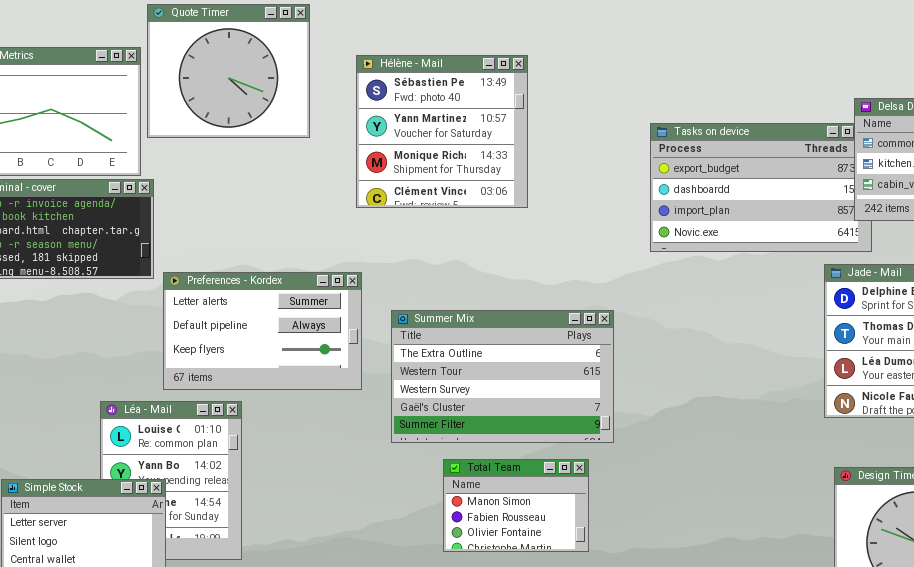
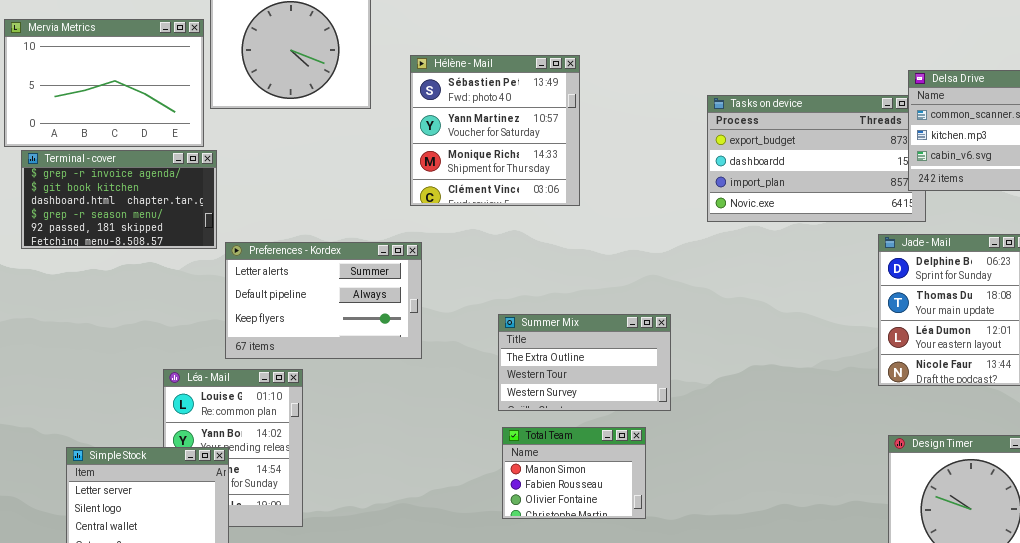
Hélène - Mail: [356,55,528,208] -> [410,55,580,206], moved
Summer Mix: [391,310,614,443] -> [498,314,671,411], resized

